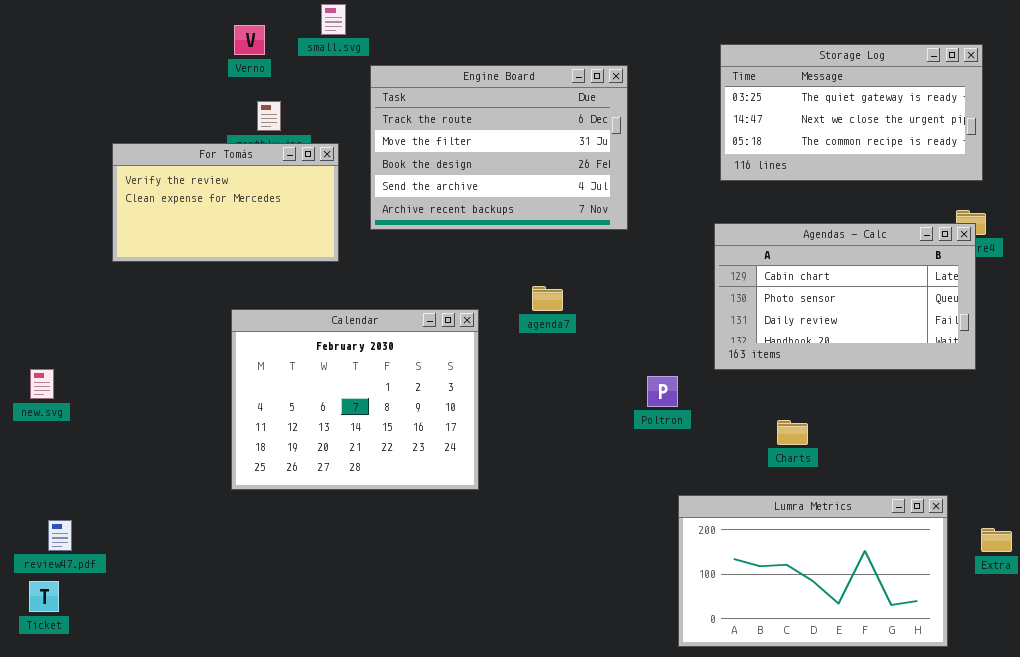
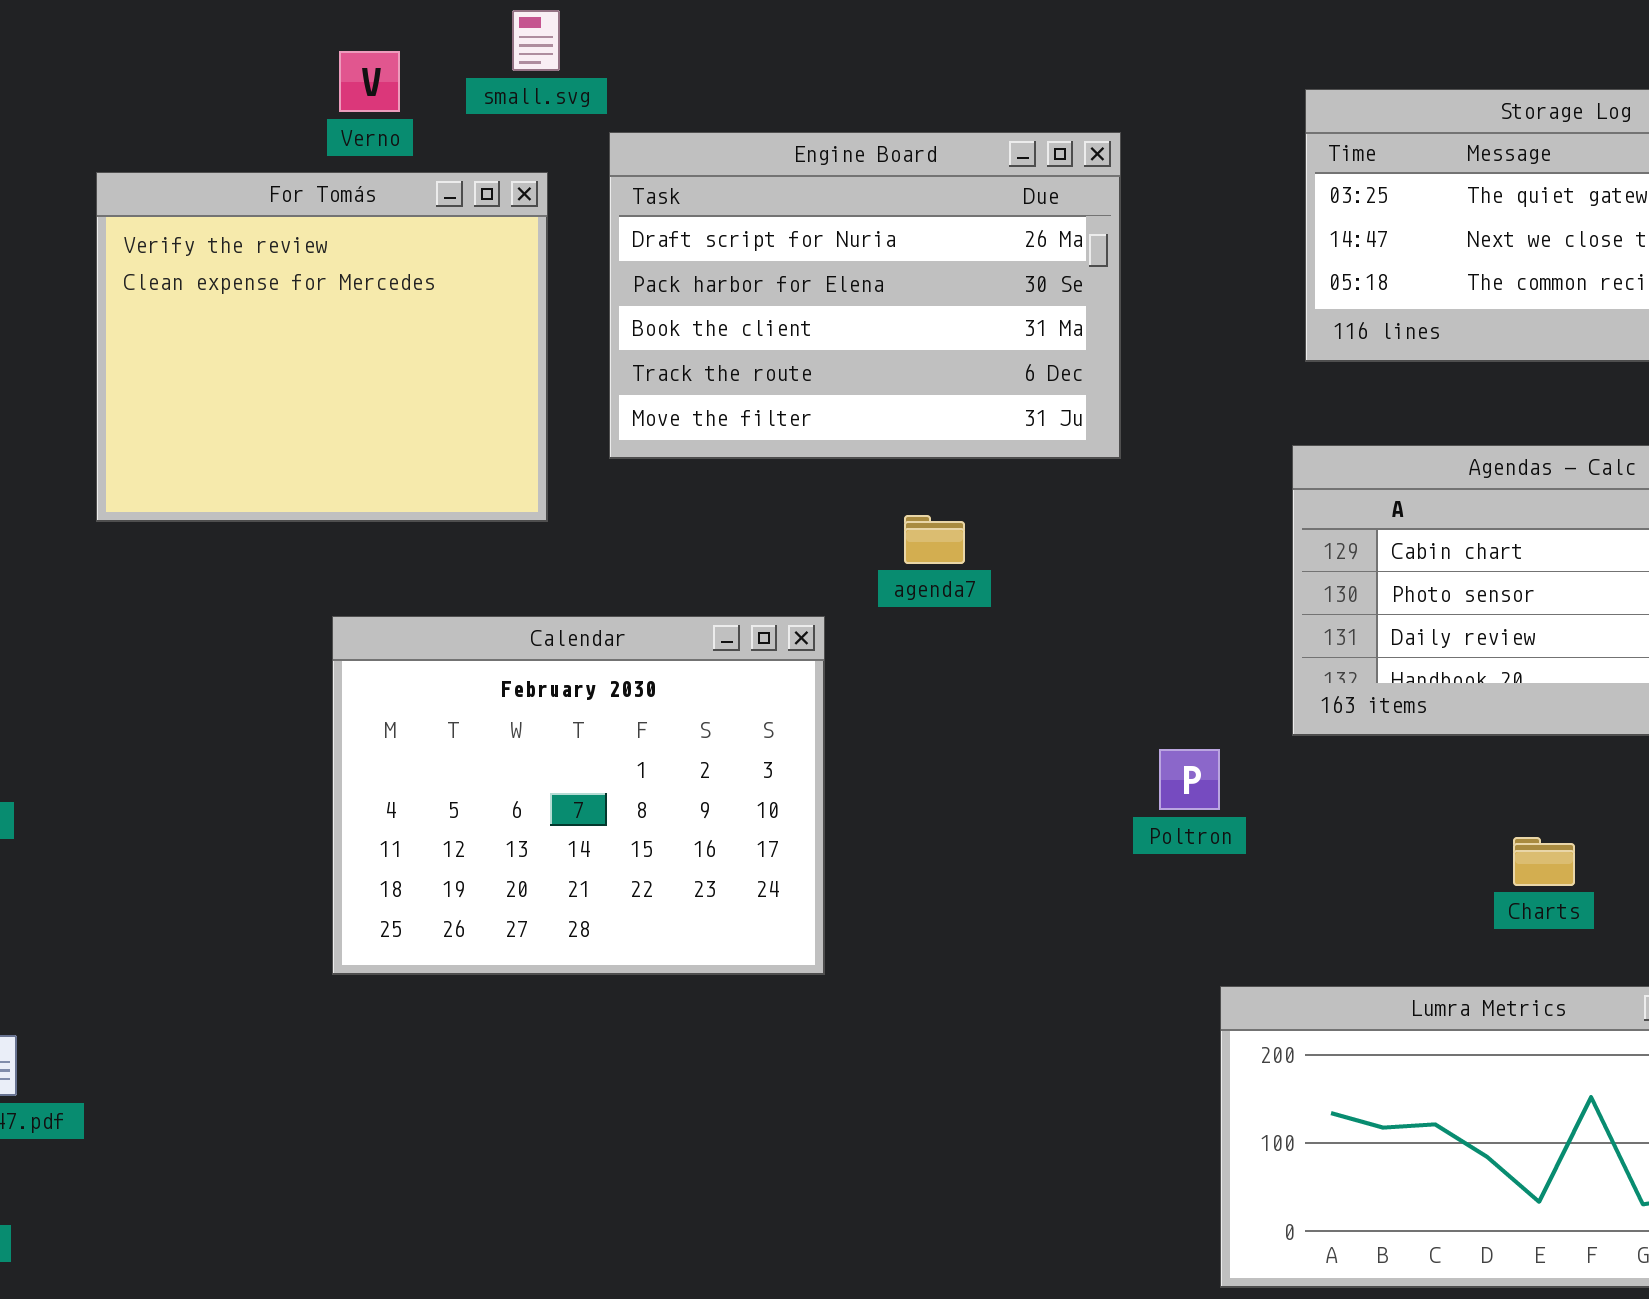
Engine Board: [370,65,628,230] -> [609,132,1121,459], scrolled up 3 rows
For Tomás: [112,143,339,262] -> [96,172,548,522], resized
agenda7: [532,286,563,311] -> [904,515,965,564], moved
Charts: [777,420,808,445] -> [1513,837,1575,886], moved

